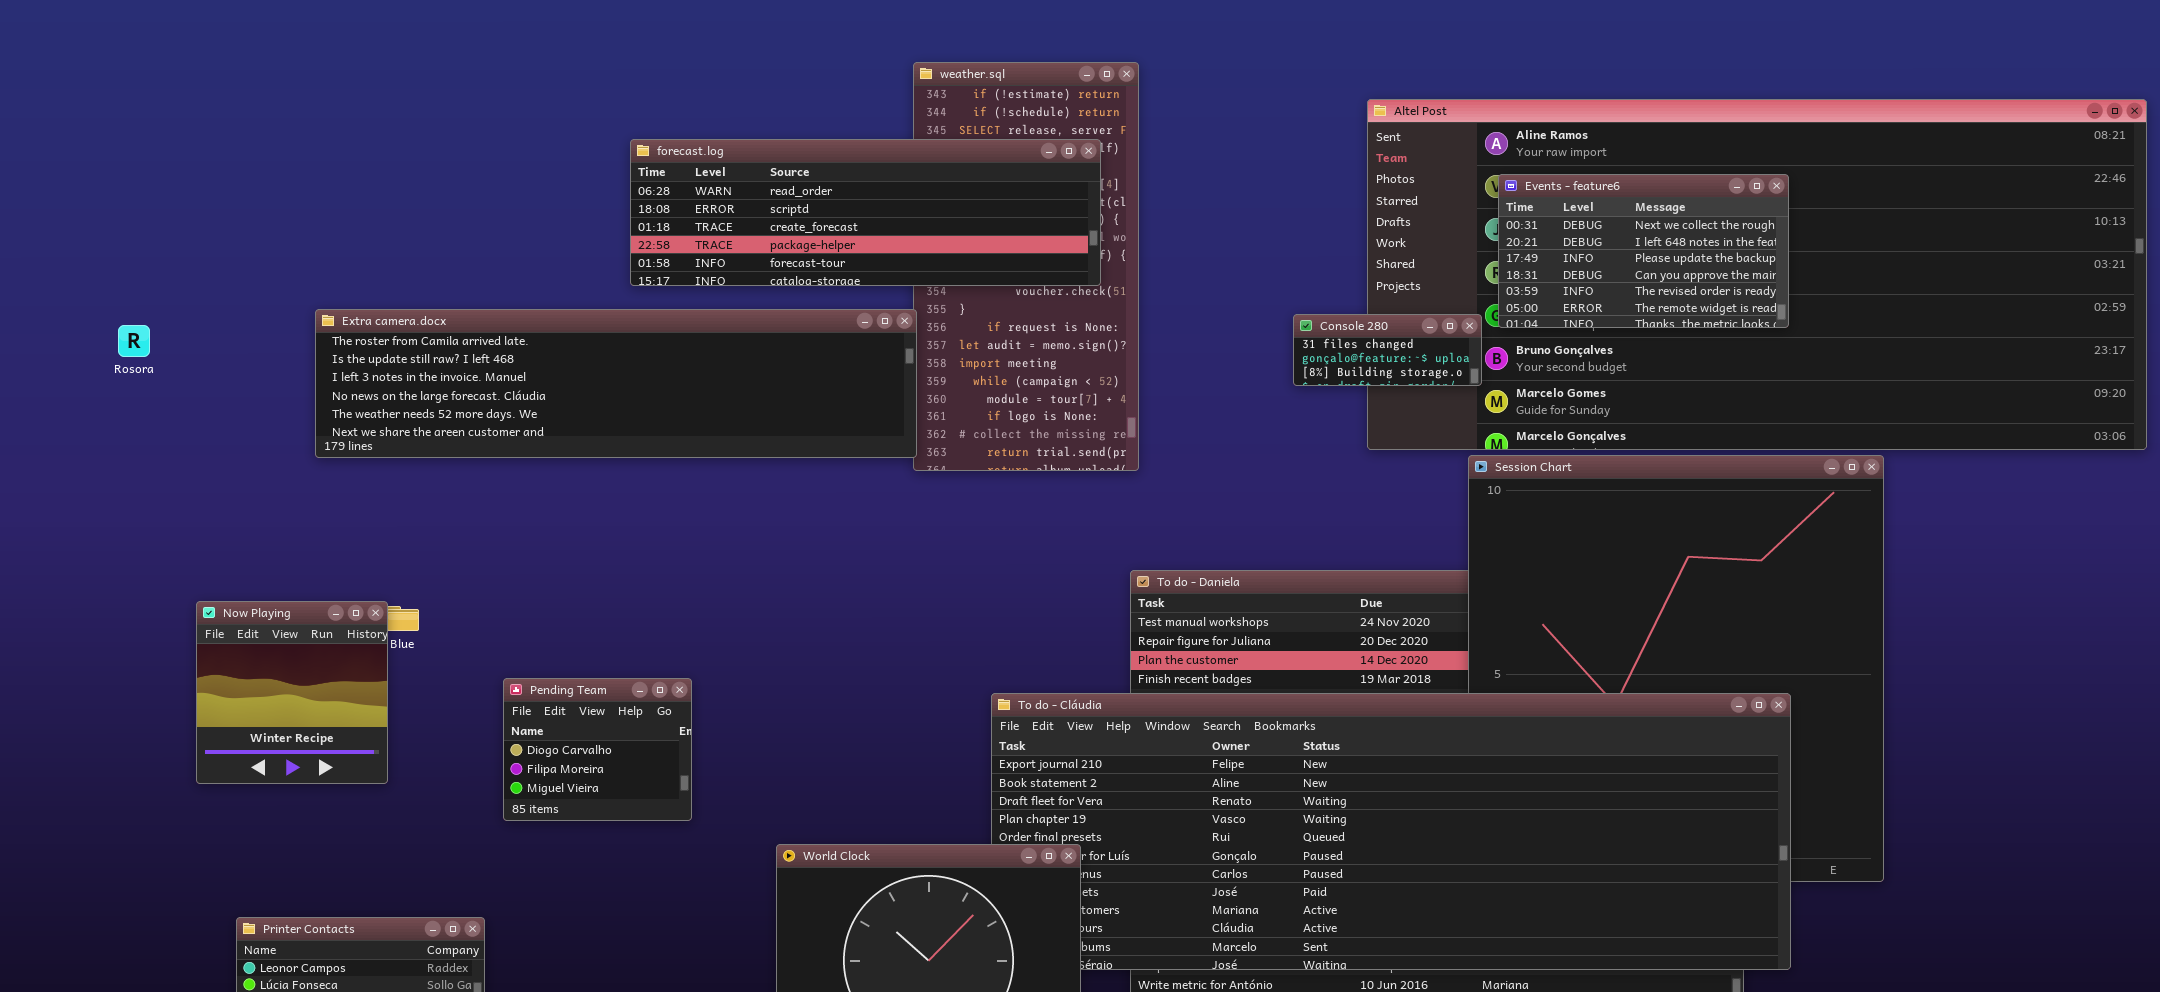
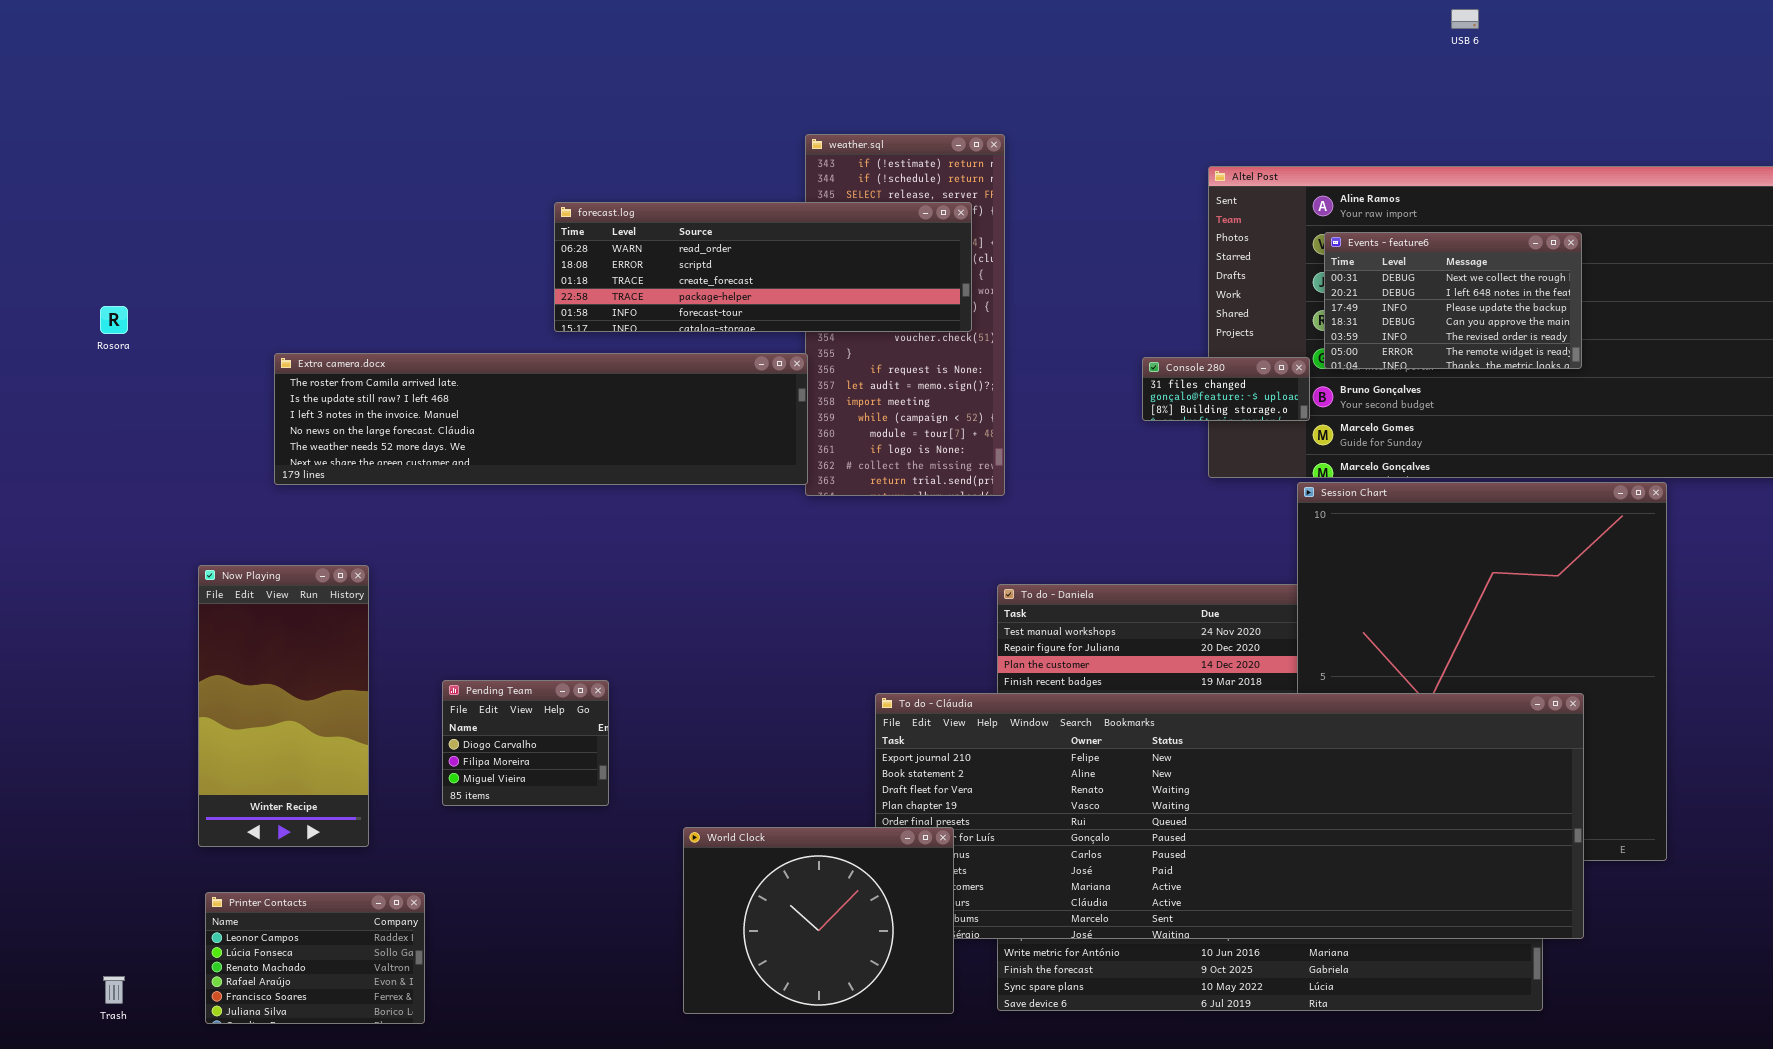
Rosora: [118,325,150,357] -> [100,306,128,334], moved
Now Playing: [196,601,388,784] -> [198,565,369,847], moved, resized

